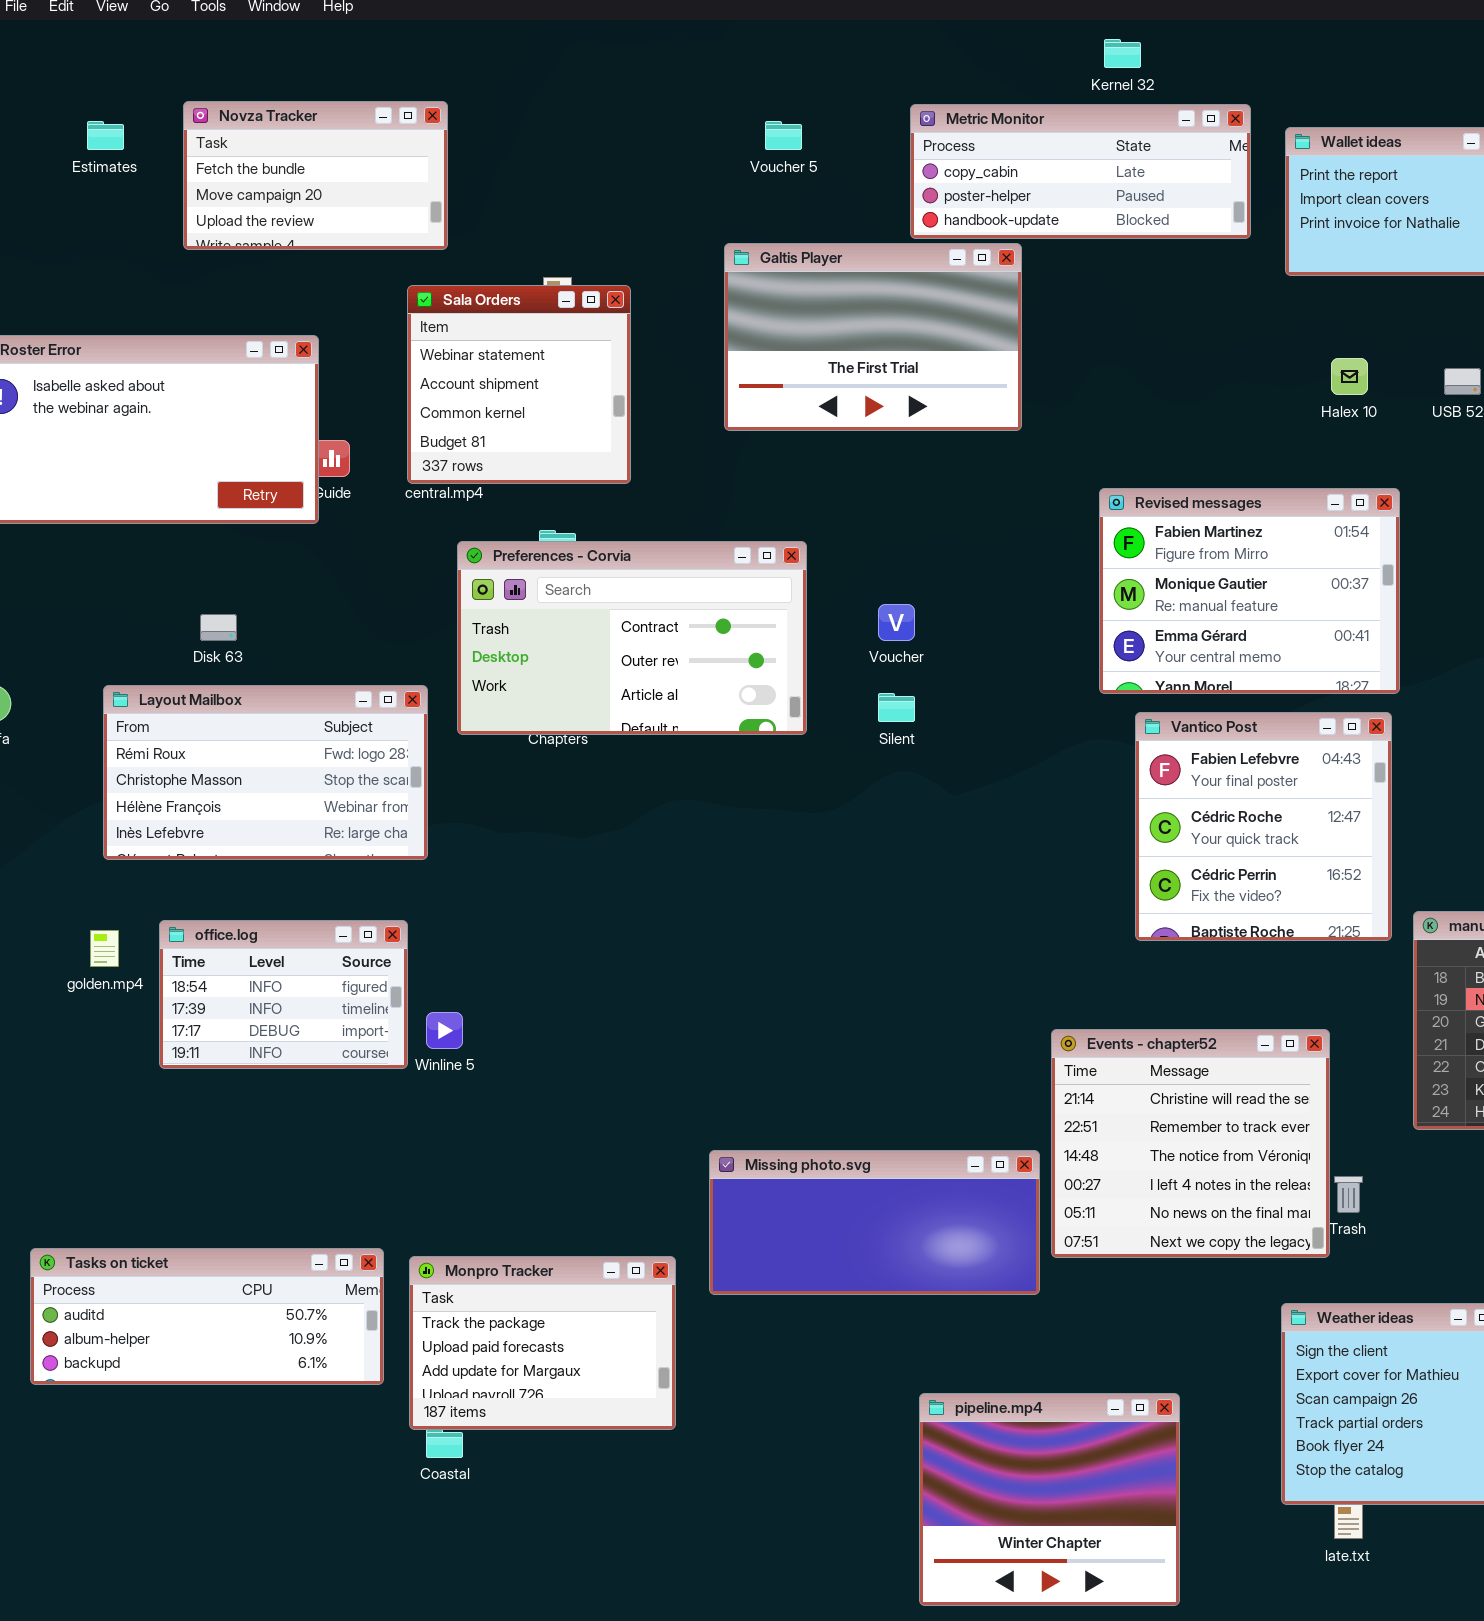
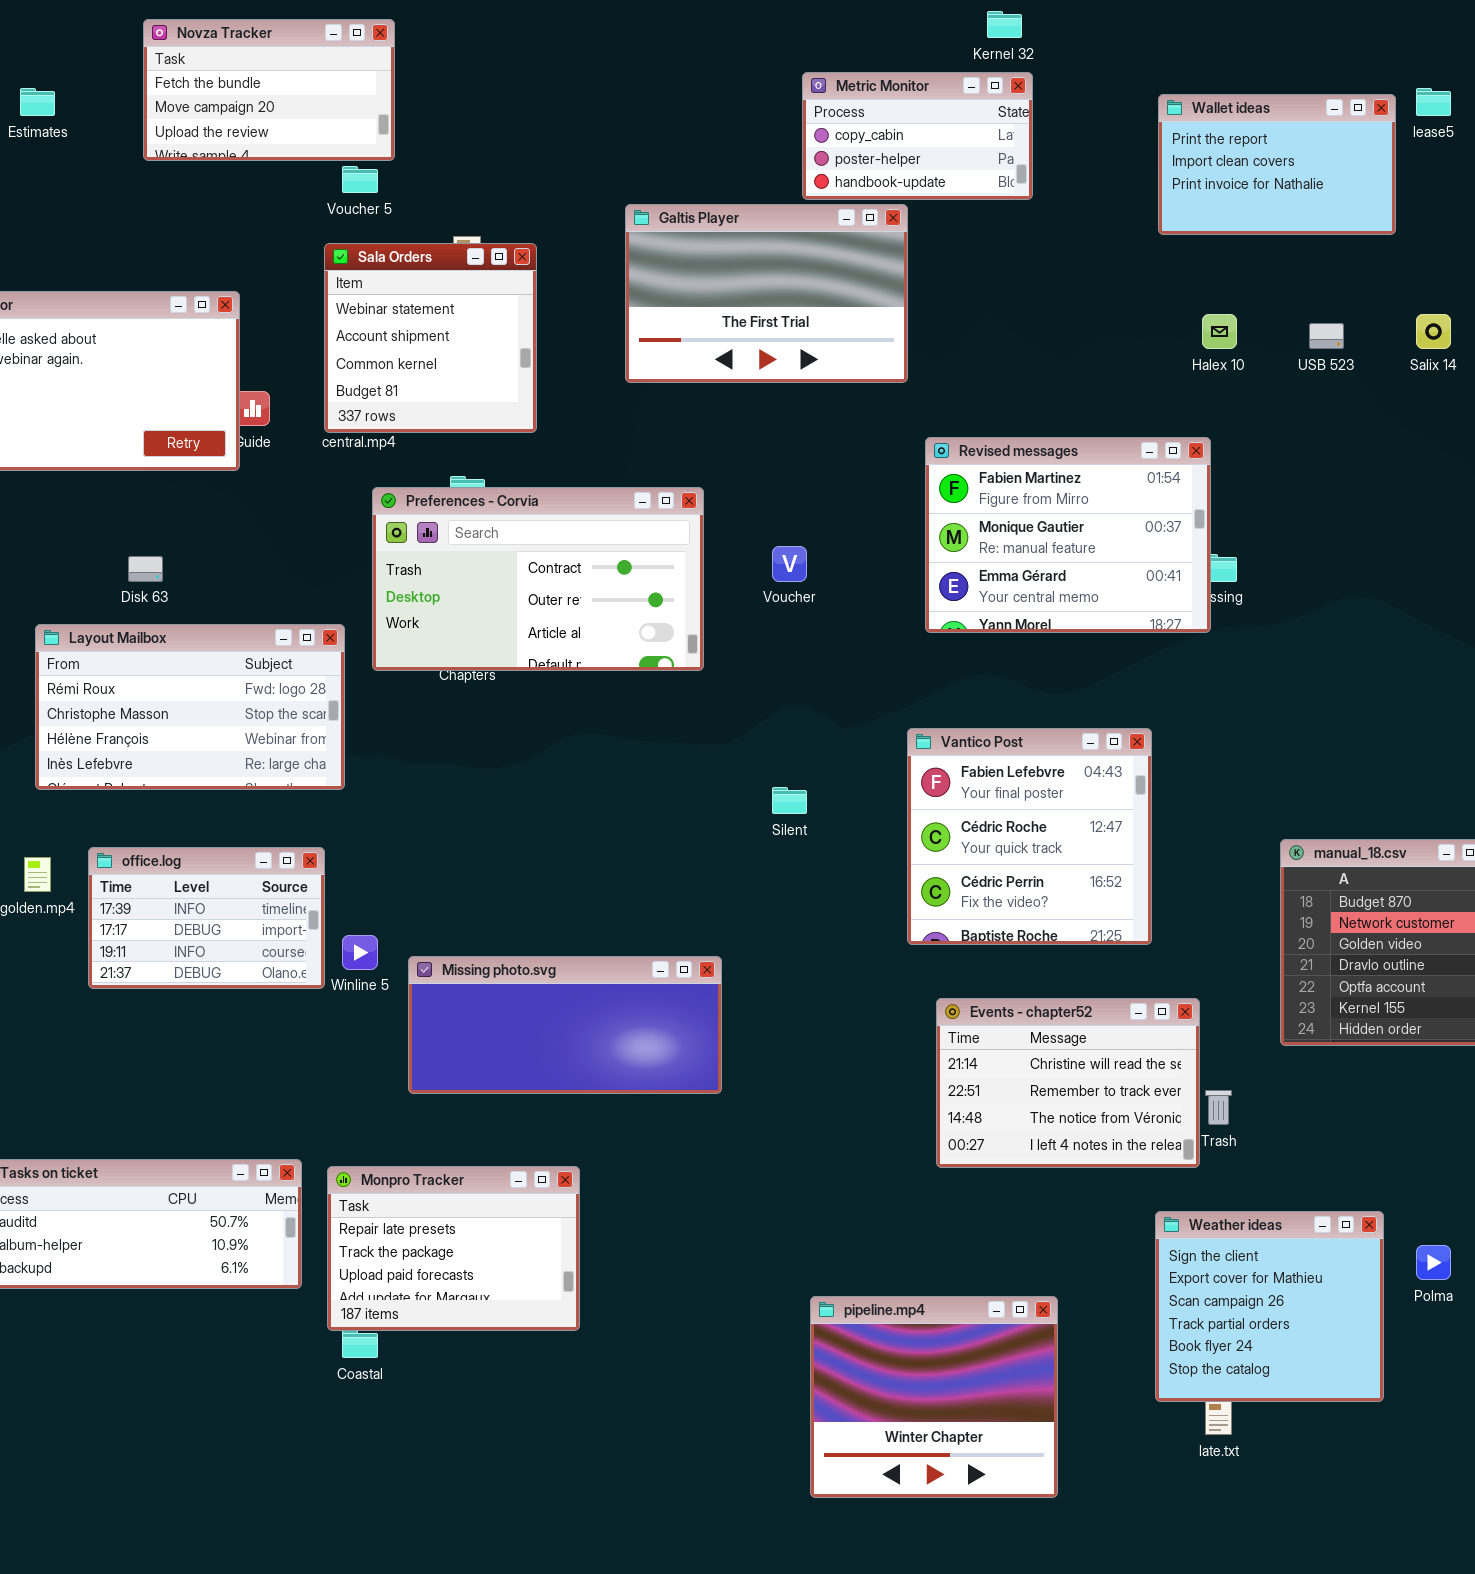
Novza Tracker: [183,101,448,250] -> [143,19,395,161], moved
Metric Monitor: [910,104,1251,239] -> [802,72,1033,200], resized
Voucher 5: [765,121,802,150] -> [342,166,378,193], moved
Revised messages: [1099,488,1400,694] -> [925,437,1211,633], moved
Silent: [878,693,915,722] -> [772,787,807,814], moved
Vantico Post: [1135,712,1392,941] -> [907,728,1152,945], moved
office.log: [159,920,408,1069] -> [88,847,325,989], scrolled down 1 row
Events - chapter52: [1051,1029,1330,1258] -> [936,998,1200,1168], resized
Missing photo.svg: [709,1150,1040,1295] -> [408,956,722,1094], moved
Monpro Tracker: [409,1256,676,1430] -> [327,1166,580,1331], scrolled up 1 row

